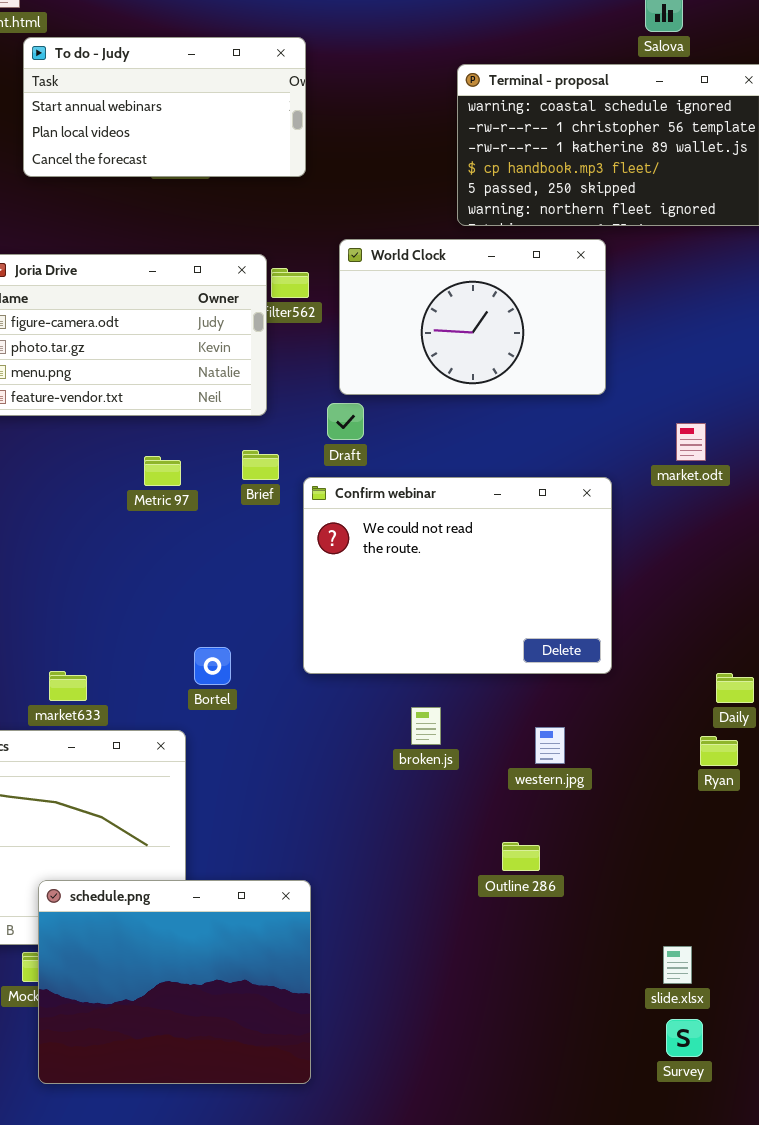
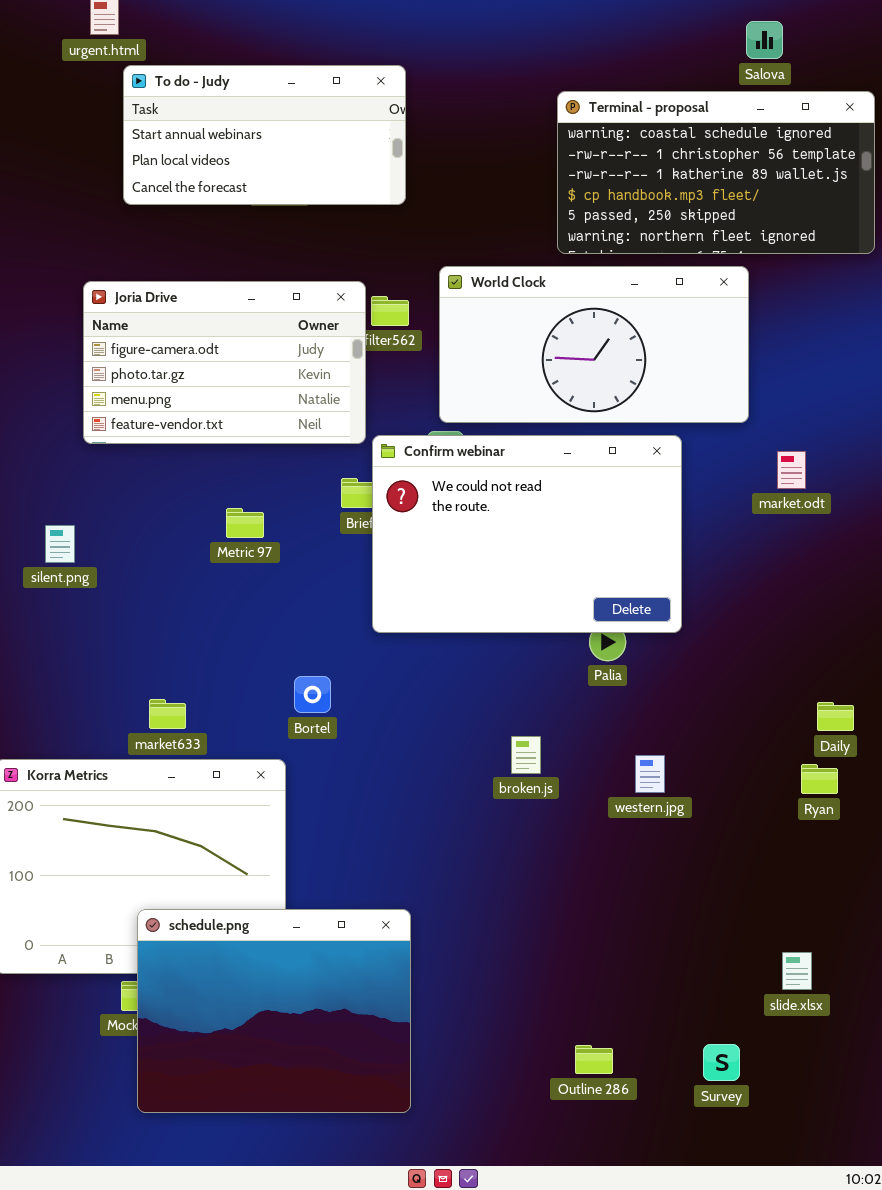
World Clock: [339,239,606,395] -> [439,266,749,423], resized
Metric 97: [144,456,181,486] -> [226,508,264,538], moved
Confirm webinar: [303,477,612,674] -> [372,435,682,633], moved
Outline 286: [502,842,540,871] -> [575,1045,613,1074], moved
slide.xlsx: [663,946,692,984] -> [782,952,812,990], moved
Survey: [666,1019,703,1057] -> [703,1044,740,1081], moved

